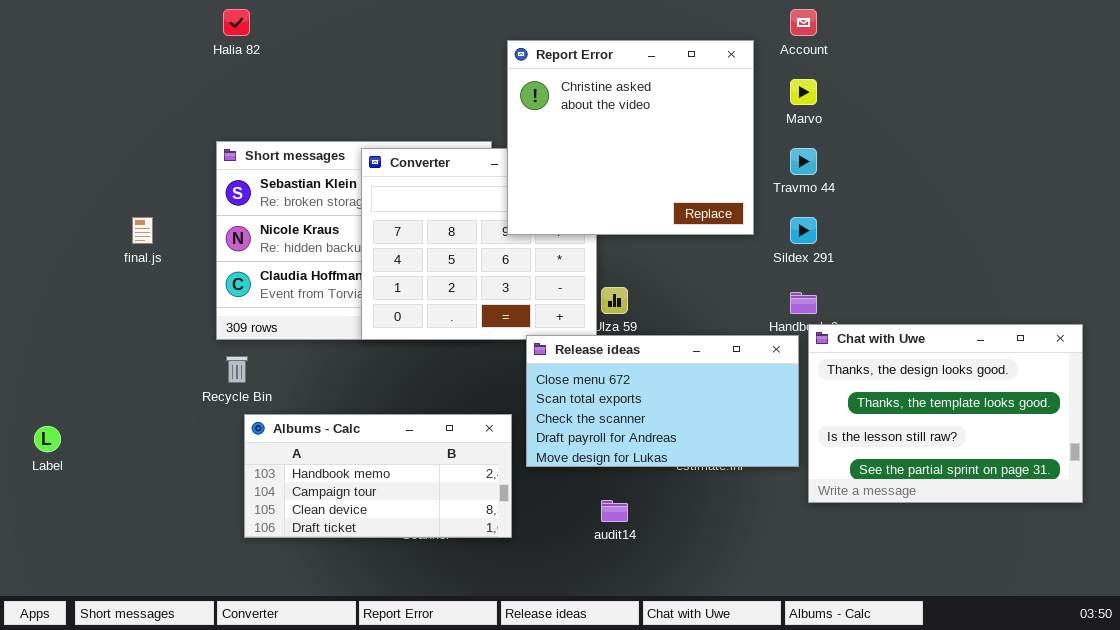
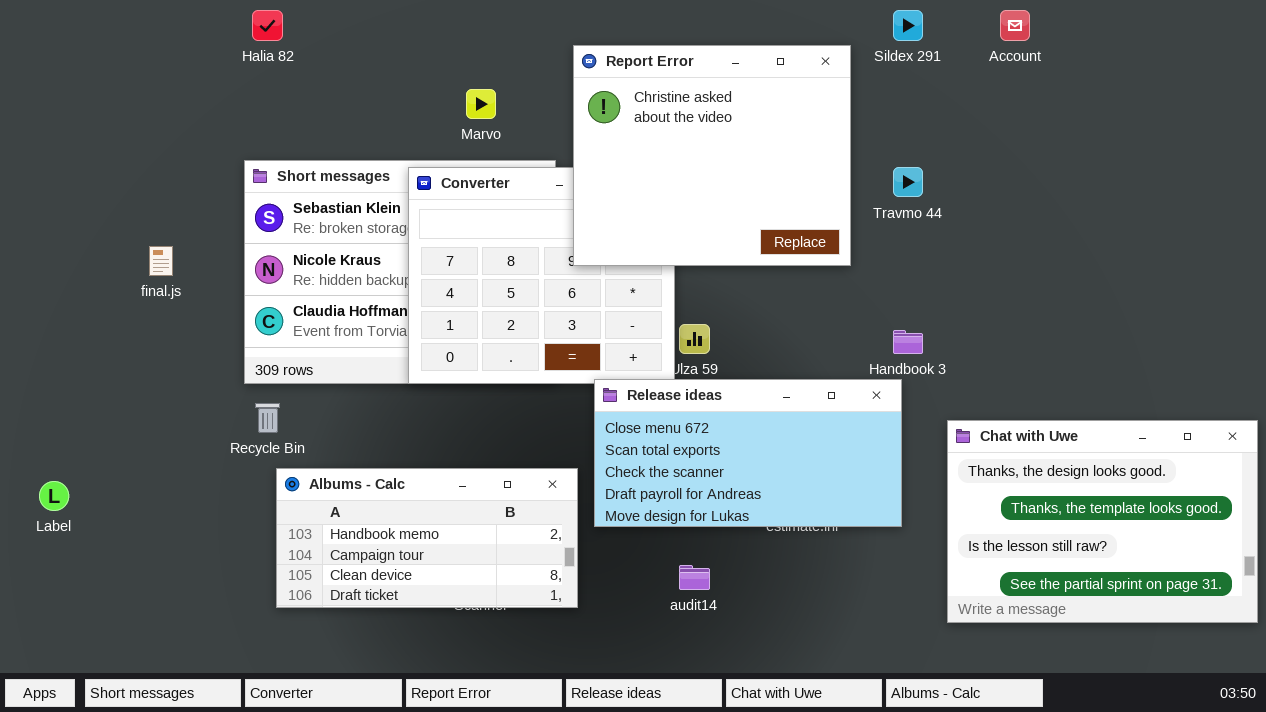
Account: [790,9,817,36] -> [1000,10,1030,41], moved
Marvo: [790,79,817,105] -> [466,89,496,119], moved
Sildex 291: [790,217,817,244] -> [893,10,923,41], moved
Chat with Uwe: [808,324,1083,503] -> [947,420,1258,623], moved

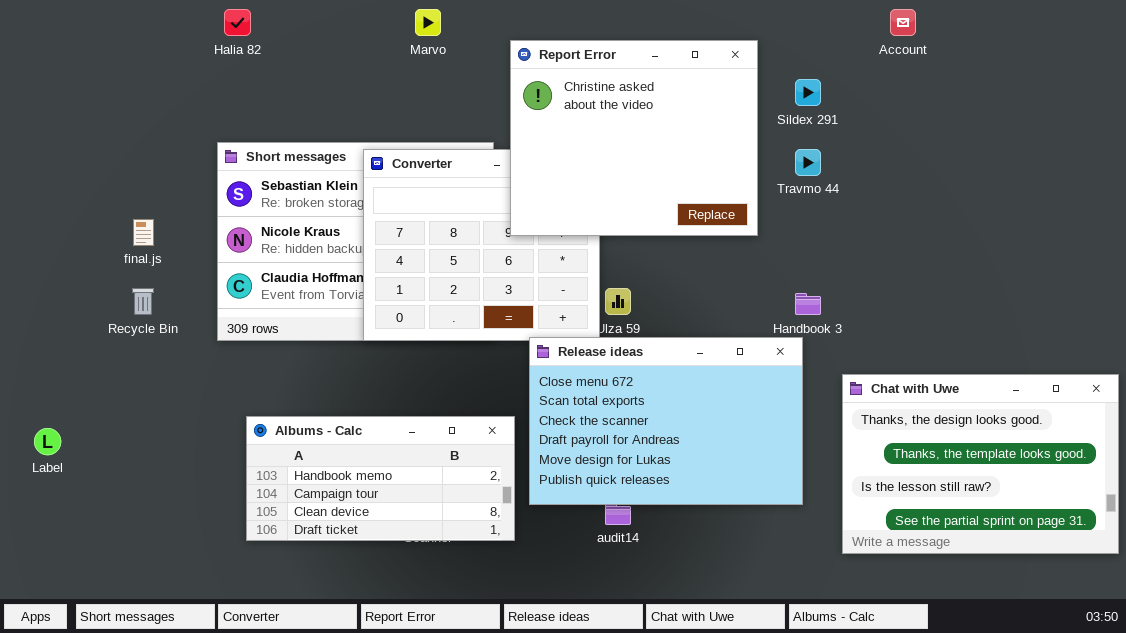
Sildex 291: [893,10,923,41] -> [795,79,821,106], moved
Marvo: [466,89,496,119] -> [415,9,441,36], moved
Release ideas: [594,379,902,527] -> [529,337,803,505], resized
Recycle Bin: [255,403,280,433] -> [132,288,154,315], moved

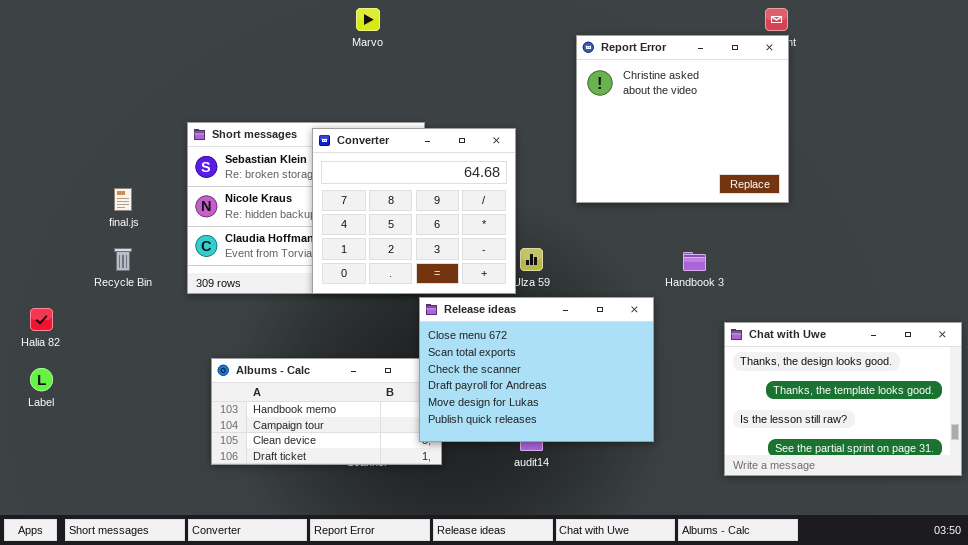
Halia 82: [224,9,251,36] -> [30,308,53,331], moved
Report Error: [510,40,758,236] -> [576,35,789,203], moved
Release ideas: [529,337,803,505] -> [419,297,654,442], moved

